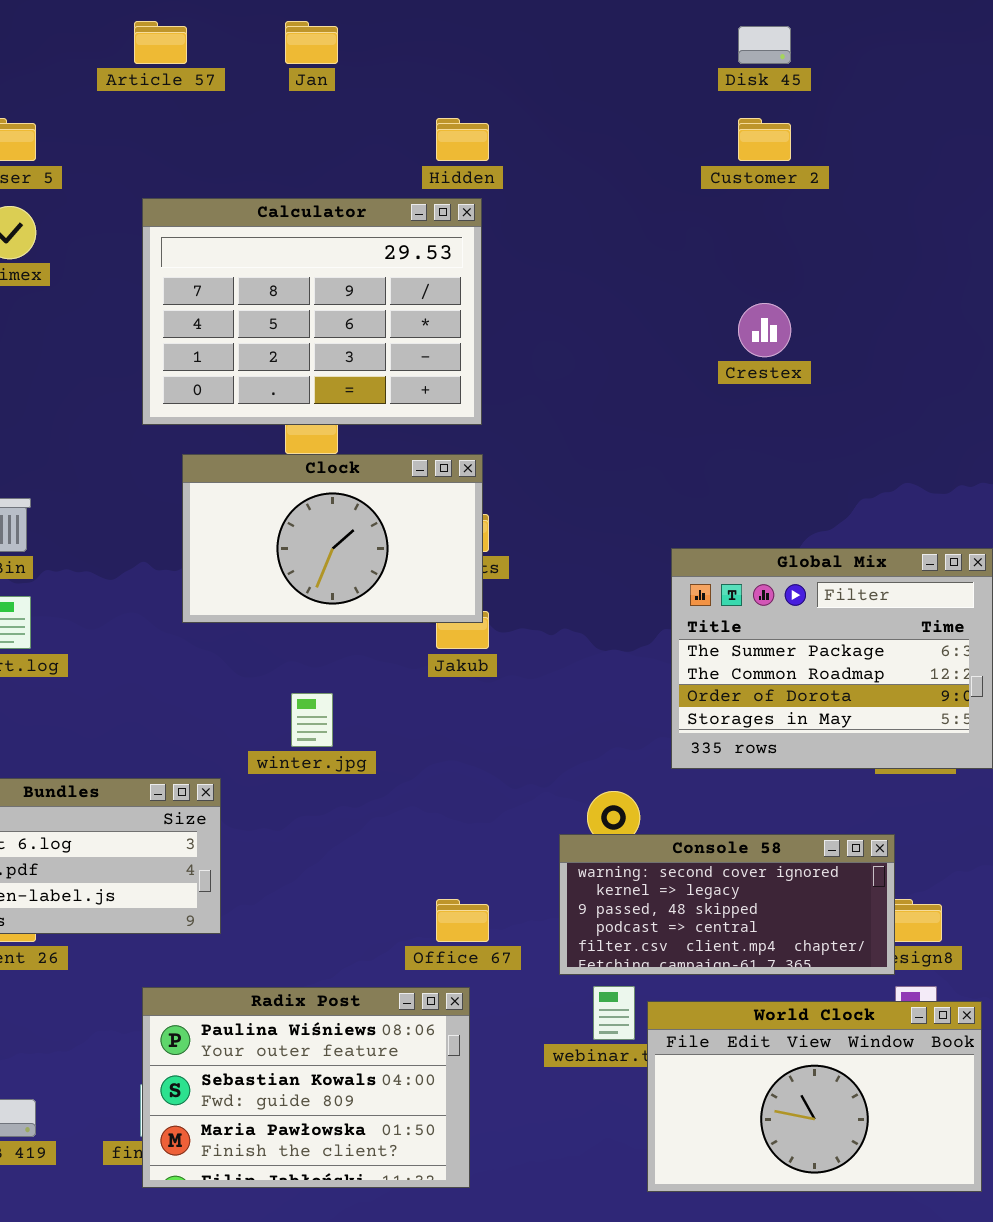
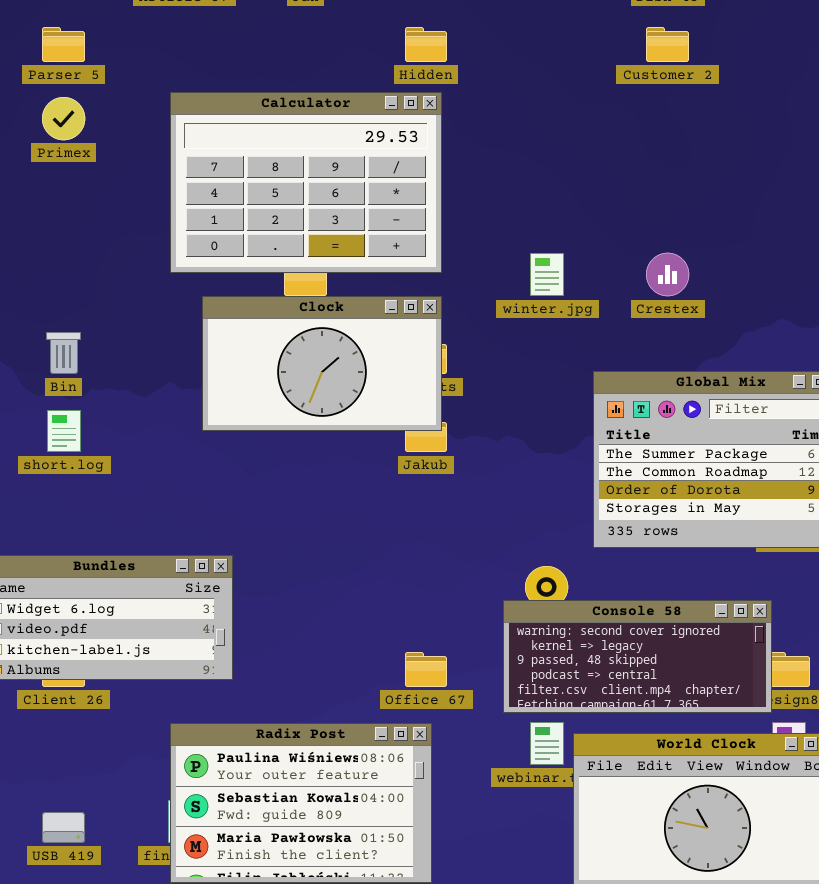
Crestex: [738,303,791,357] -> [646,253,689,296], moved
winter.jpg: [291,693,333,747] -> [530,253,564,296], moved

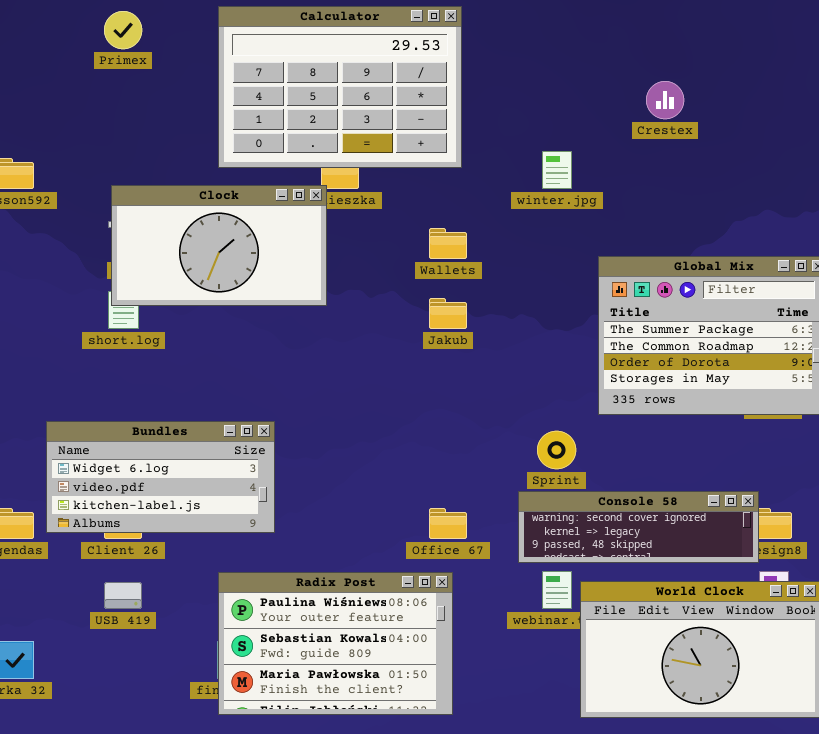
Crestex: [646,253,689,296] -> [646,81,684,119], moved
Clock: [202,296,442,431] -> [111,185,327,306], moved
Console 58: [503,600,772,713] -> [518,491,759,563], resized
USB 419: [42,812,85,843] -> [104,582,142,609], moved

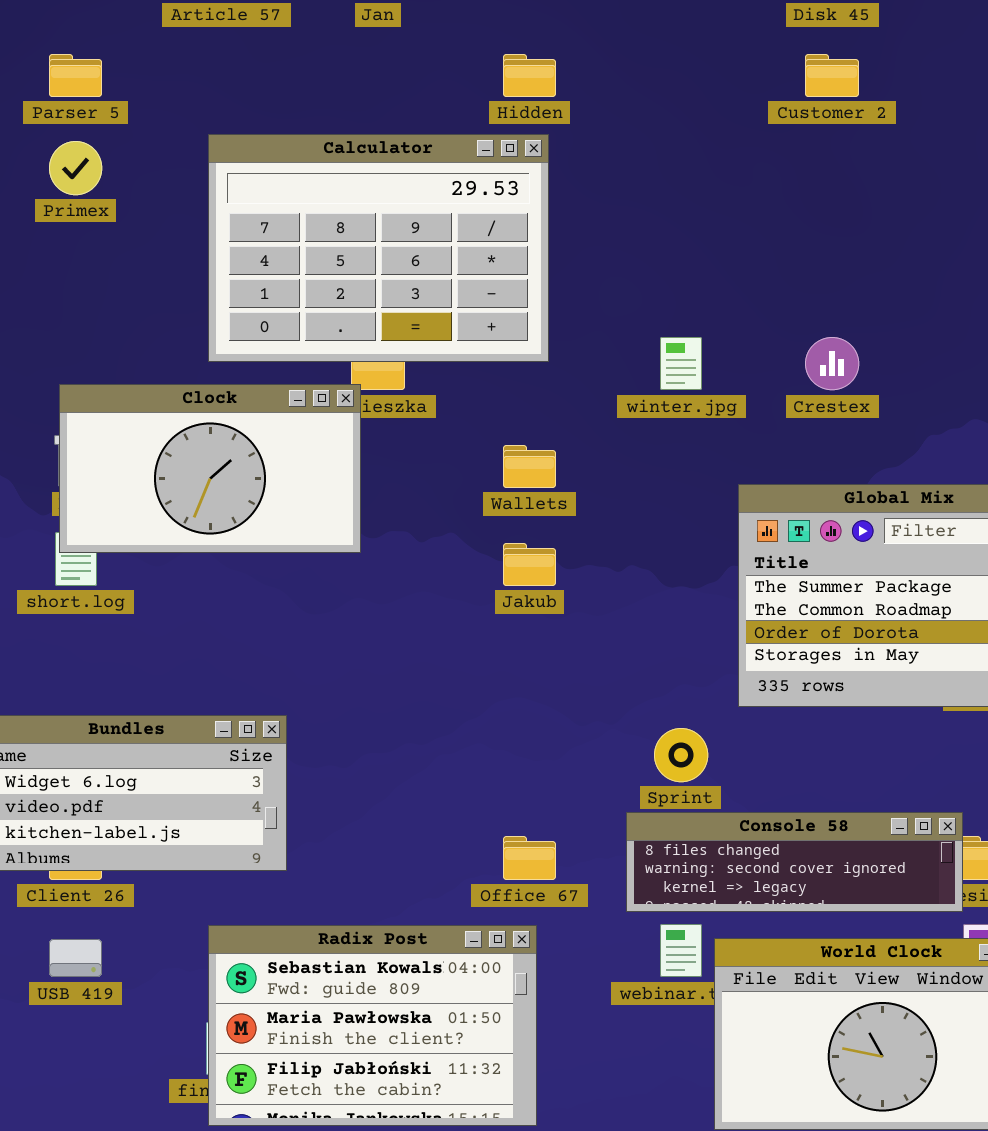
Crestex: [646,81,684,119] -> [805,337,859,390], moved
Console 58: [518,491,759,563] -> [626,812,963,912], scrolled up 1 row
Radix Post: [218,572,453,715] -> [208,925,537,1126], scrolled down 1 row

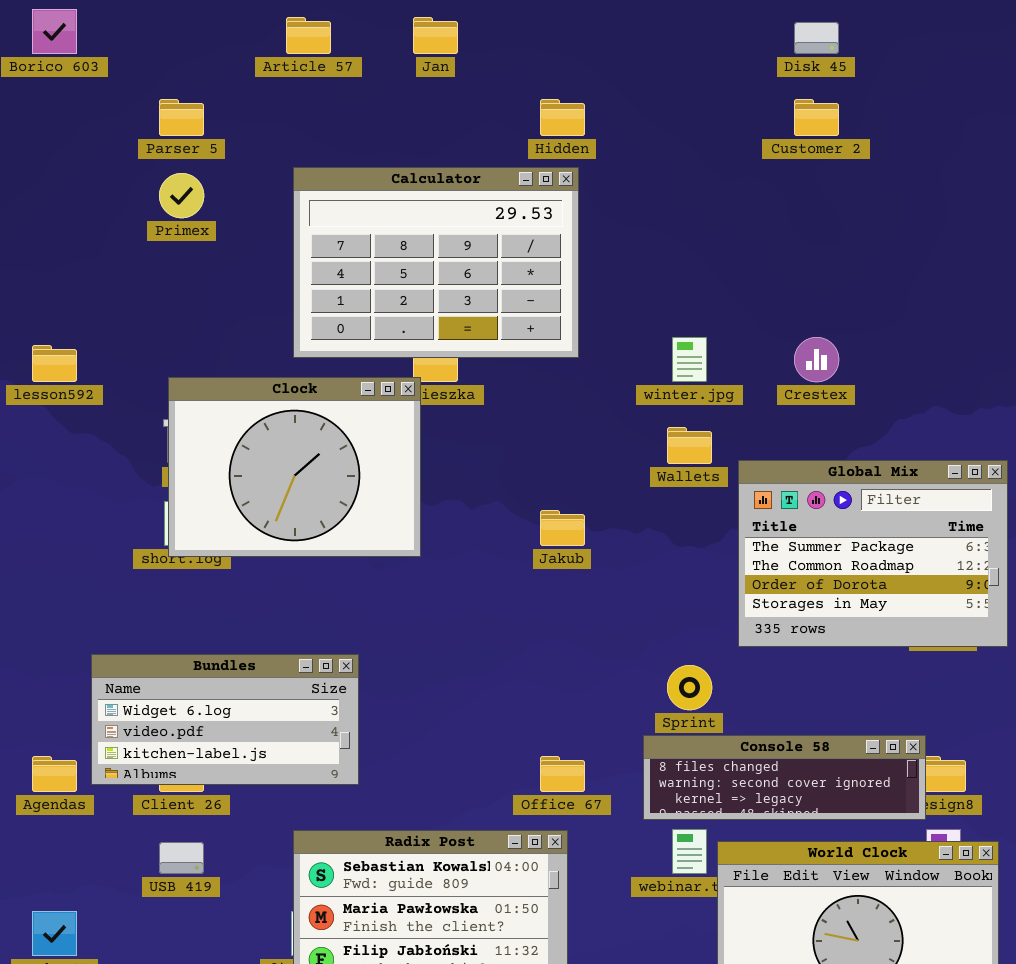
Clock: [59,384,361,553] -> [168,377,421,557], resized
Wallets: [503,445,556,488] -> [667,427,712,464], moved

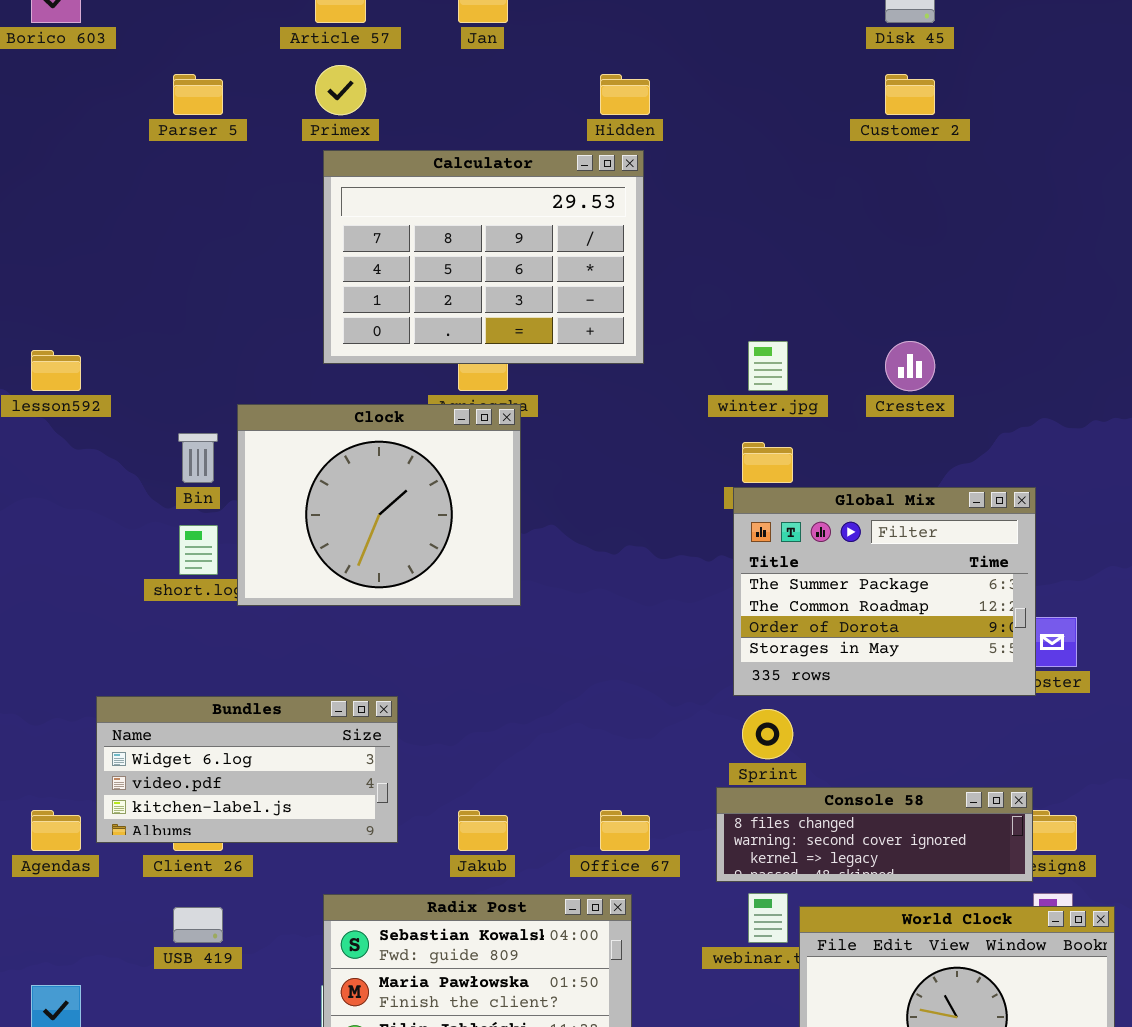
Primex: [159,173,204,218] -> [315,65,366,115], moved
Clock: [168,377,421,557] -> [237,404,521,606], moved
Global Mix: [738,460,1008,647] -> [733,487,1036,696], moved
Jakub: [540,510,585,546] -> [458,810,508,851], moved

